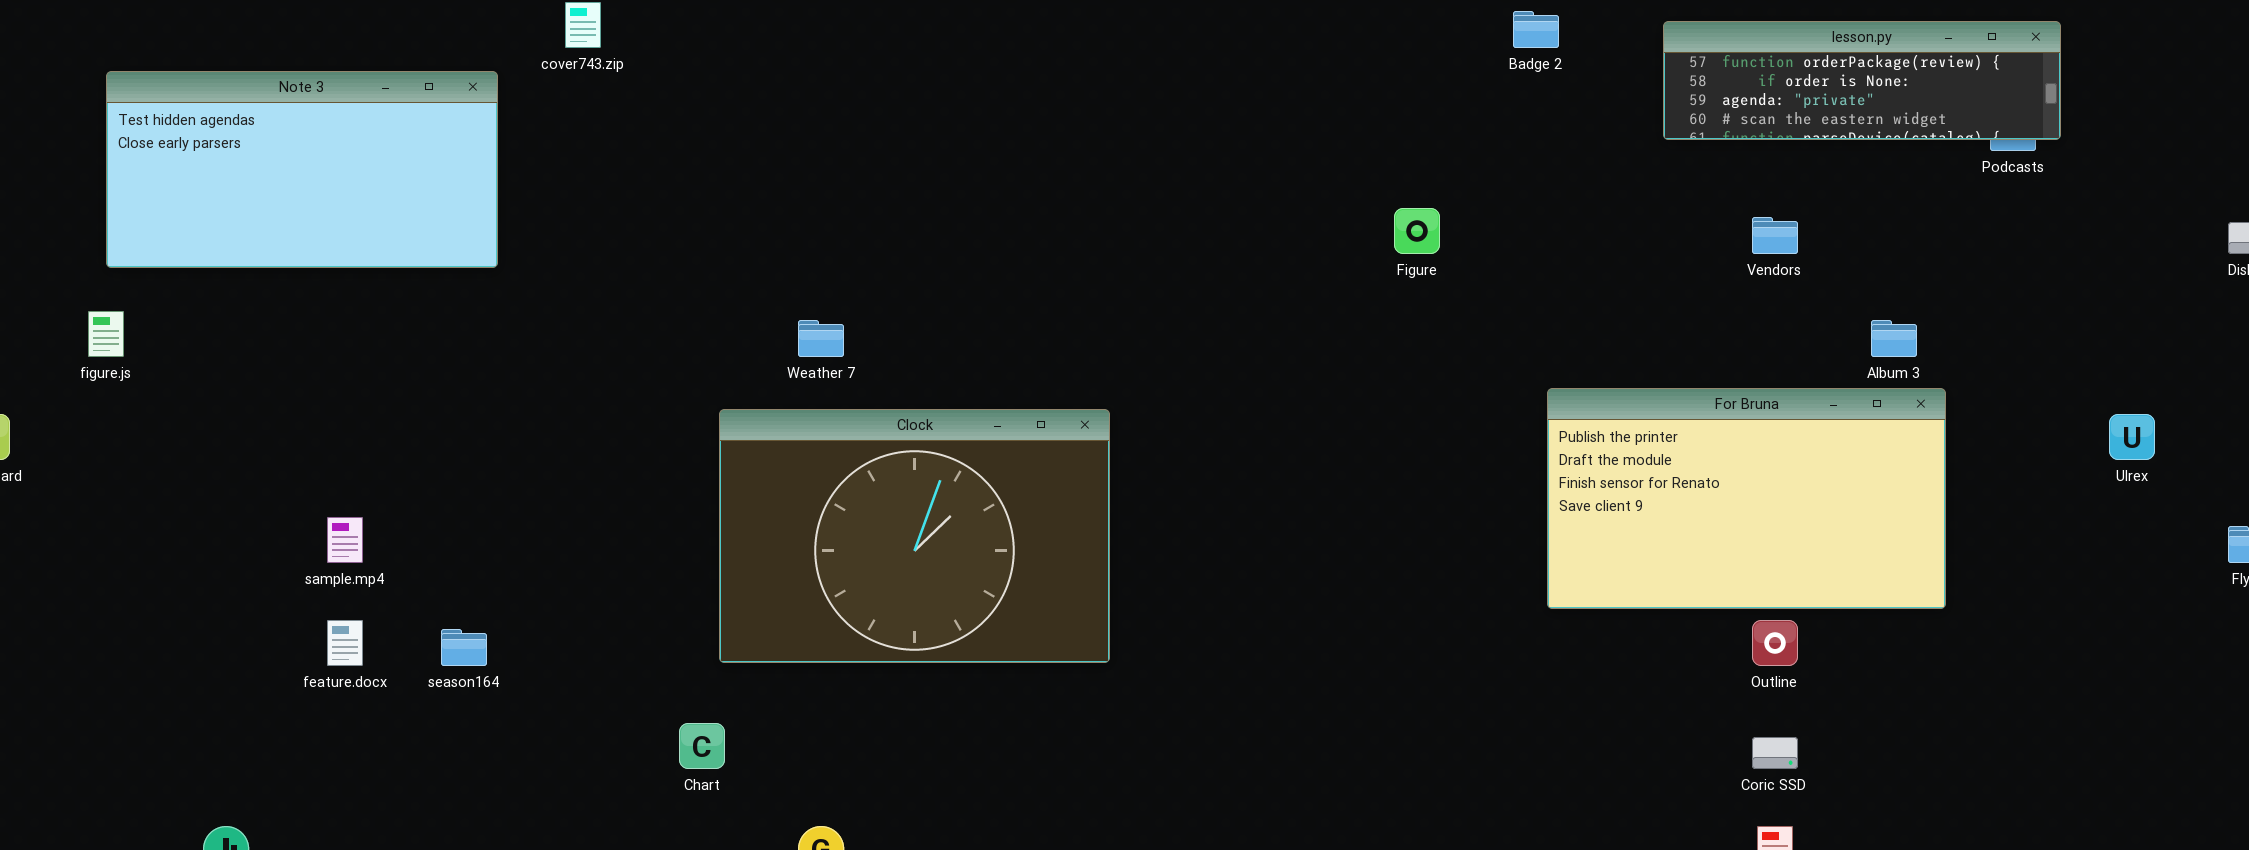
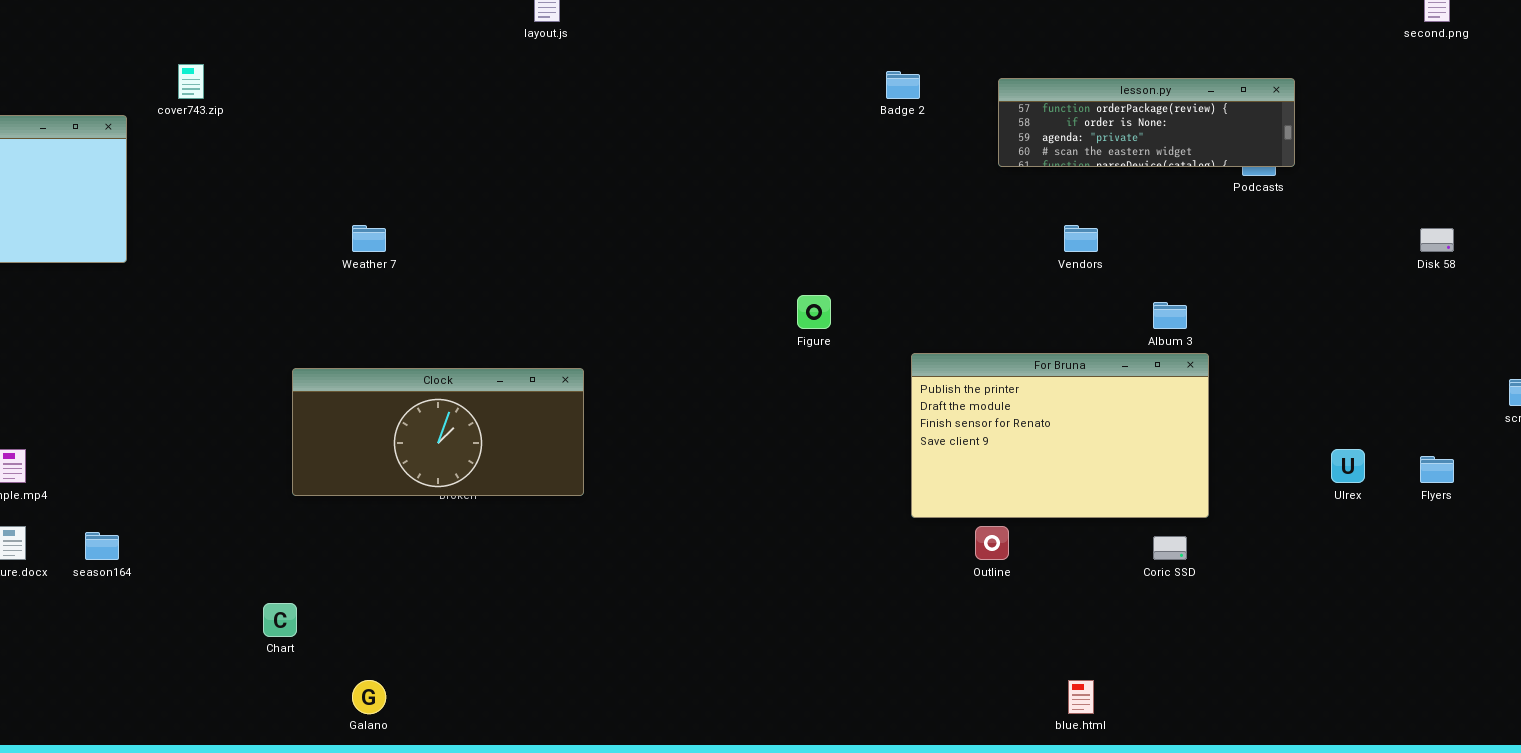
Figure: [1394,208,1440,254] -> [797,295,831,329], moved
Weather 7: [798,320,844,357] -> [352,225,386,252], moved
Clock: [719,409,1110,663] -> [292,368,584,496], resized
Ulrex: [2109,414,2155,460] -> [1331,449,1365,483], moved
Outline: [1752,620,1798,666] -> [975,526,1009,560], moved
Coric SSD: [1752,737,1798,769] -> [1153,536,1187,560], moved

